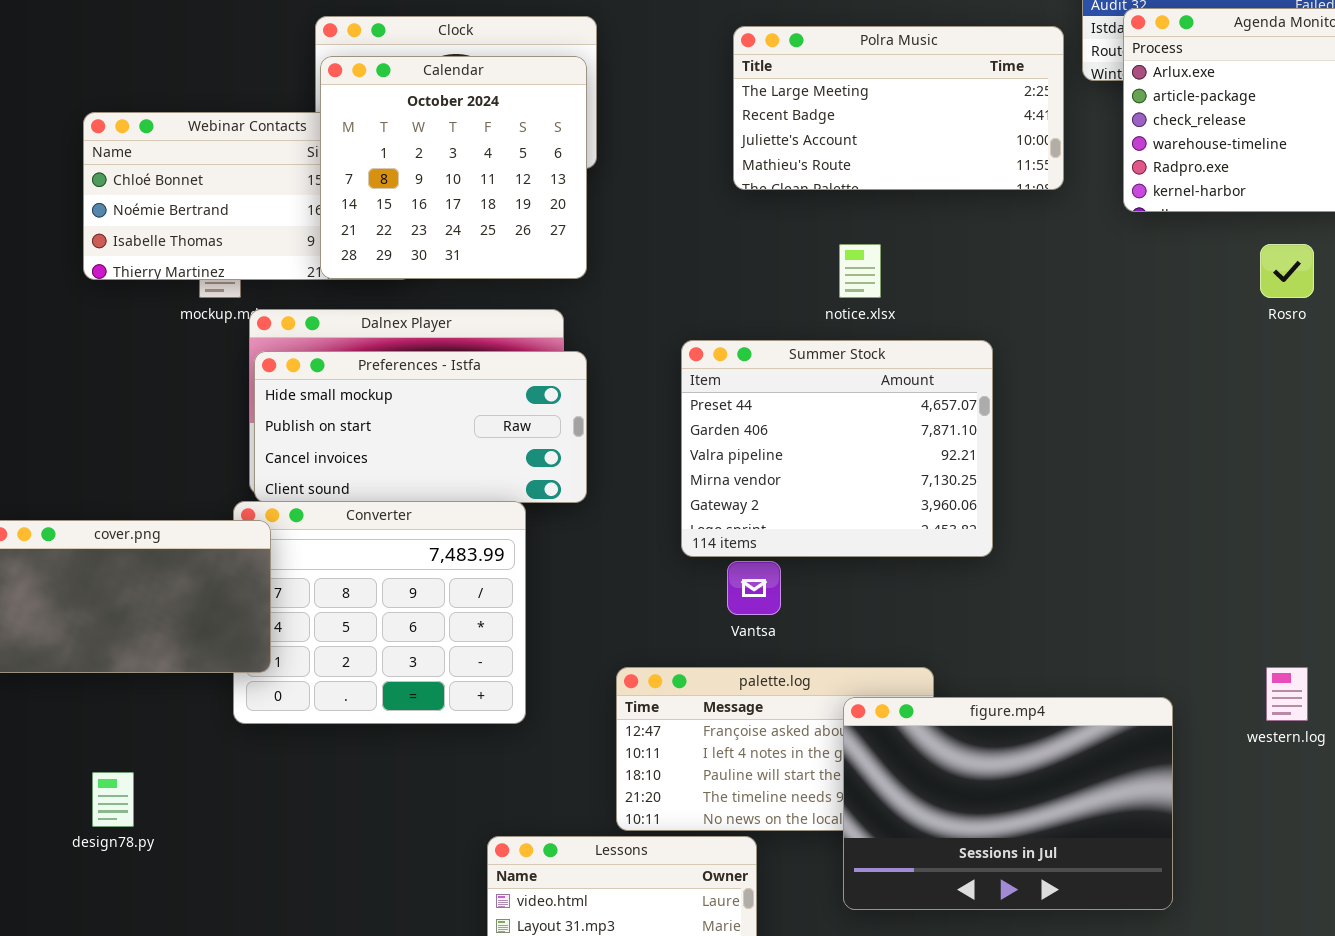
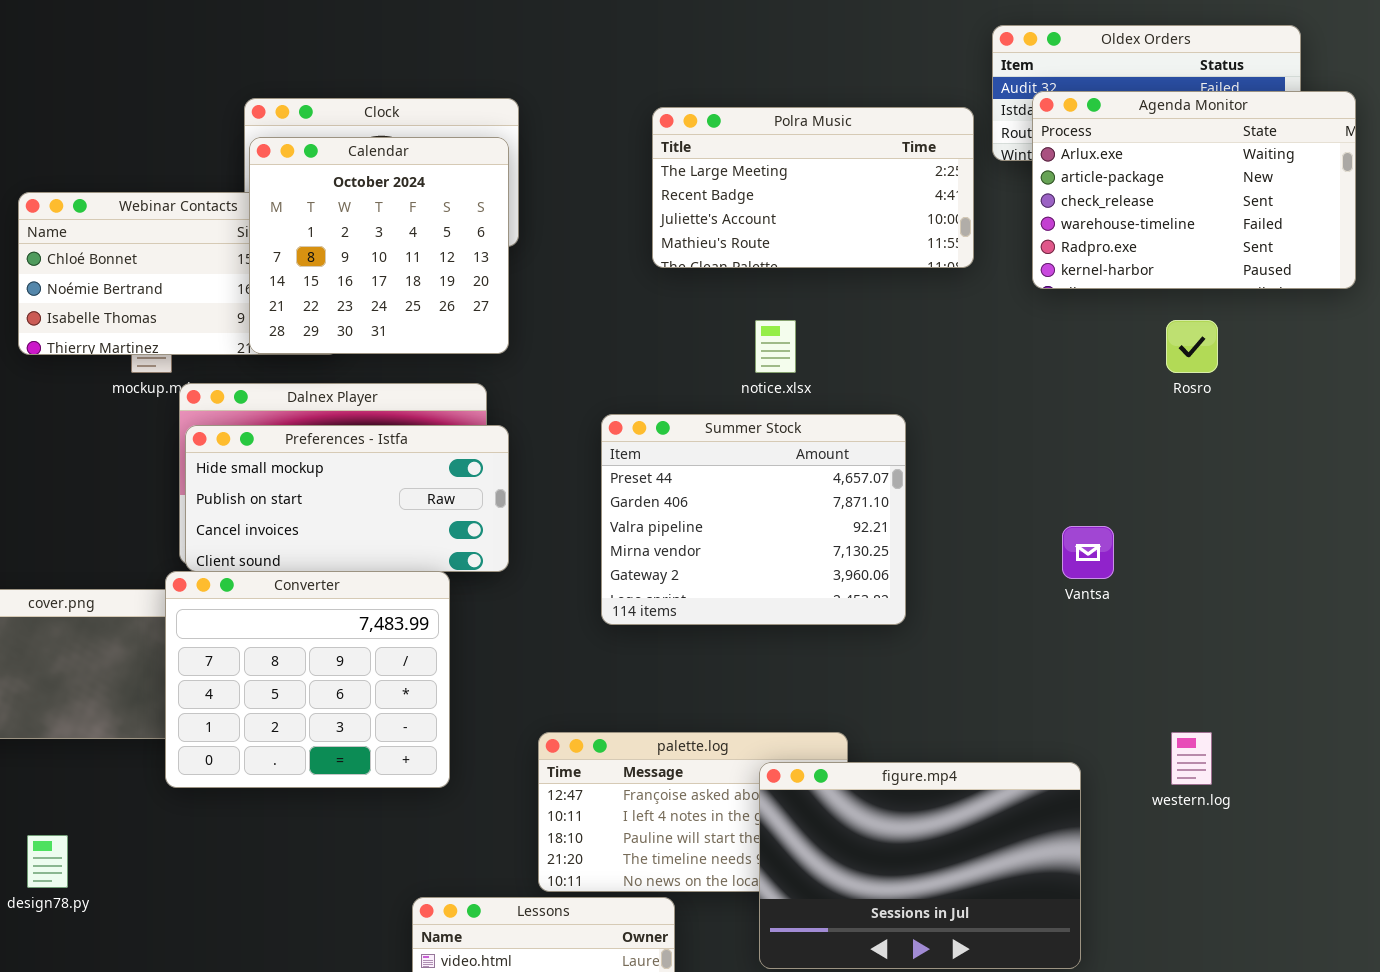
Converter: [233,501,526,724] -> [165,571,450,788], raised
Vantsa: [727,561,781,615] -> [1062,526,1114,579], moved

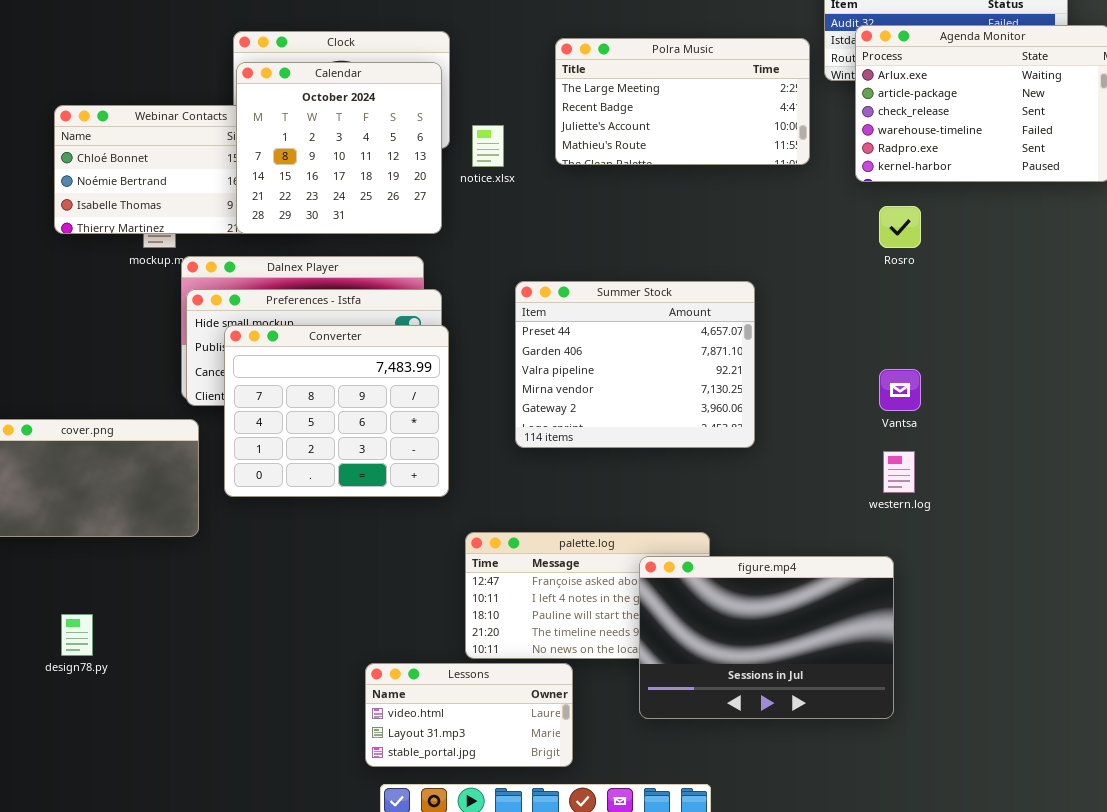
notice.xlsx: [755,320,796,373] -> [472,125,504,167], moved
Rosro: [1166,320,1218,373] -> [879,206,921,248], moved
Converter: [165,571,450,788] -> [224,325,449,497], moved
western.log: [1171,732,1212,785] -> [883,451,915,493], moved

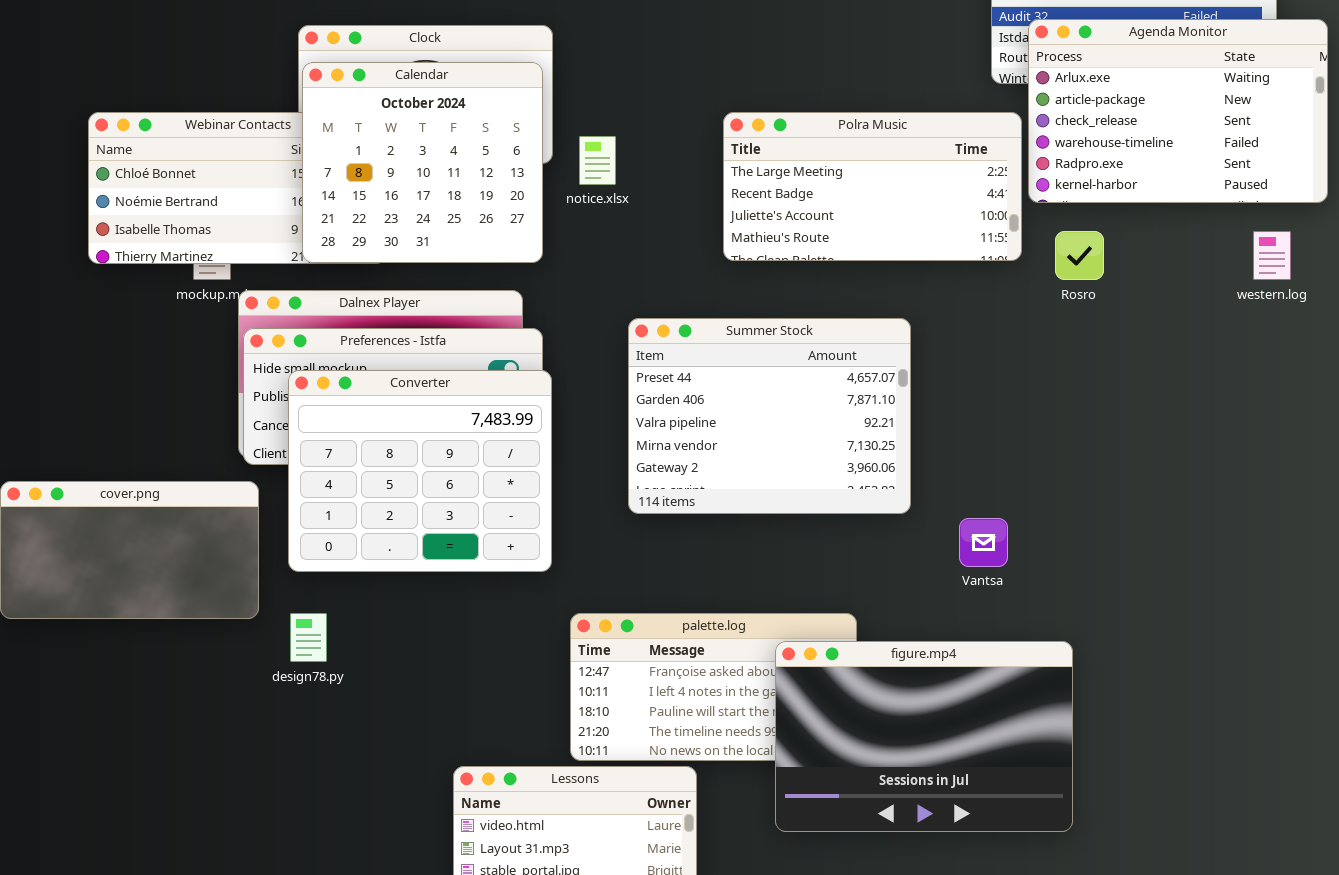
Polra Music: [555,38,810,165] -> [723,112,1022,261], moved
Vantsa: [879,369,921,411] -> [959,518,1008,567], moved
western.log: [883,451,915,493] -> [1253,231,1291,280], moved
design78.py: [61,614,93,656] -> [290,613,327,662], moved

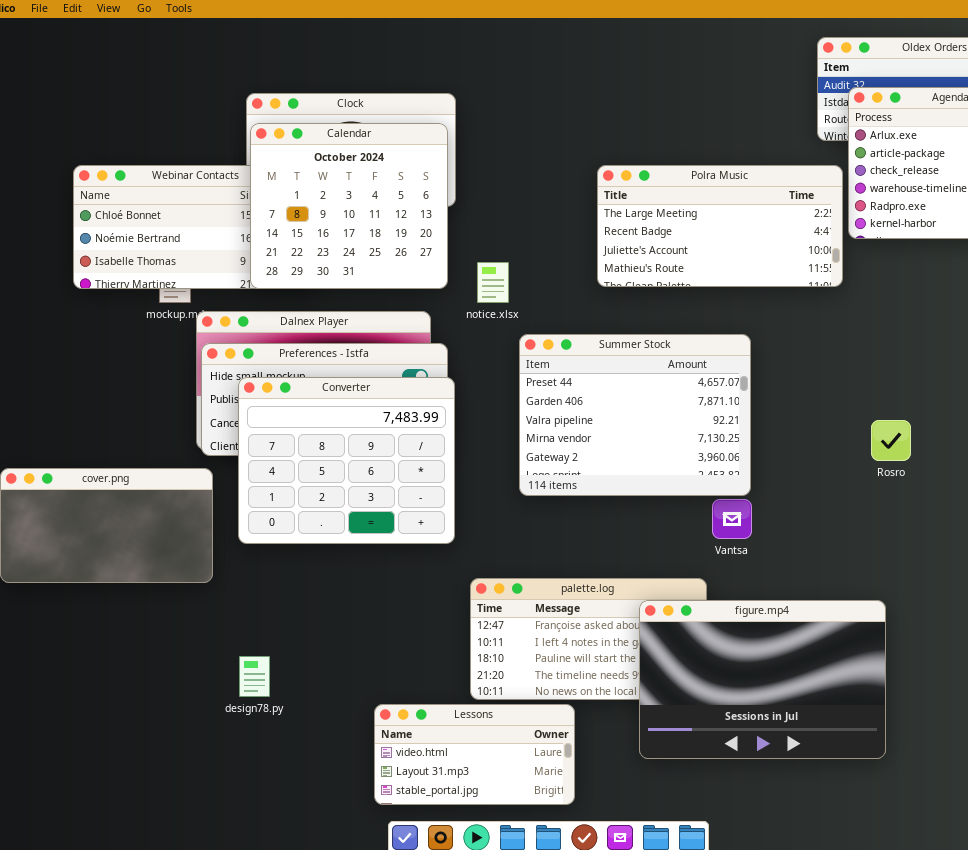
notice.xlsx: [579,136,616,185] -> [477,262,509,303], moved
Rosro: [1055,231,1104,280] -> [871,420,911,461], moved
Vantsa: [959,518,1008,567] -> [712,499,752,539], moved
design78.py: [290,613,327,662] -> [239,656,270,697], moved

